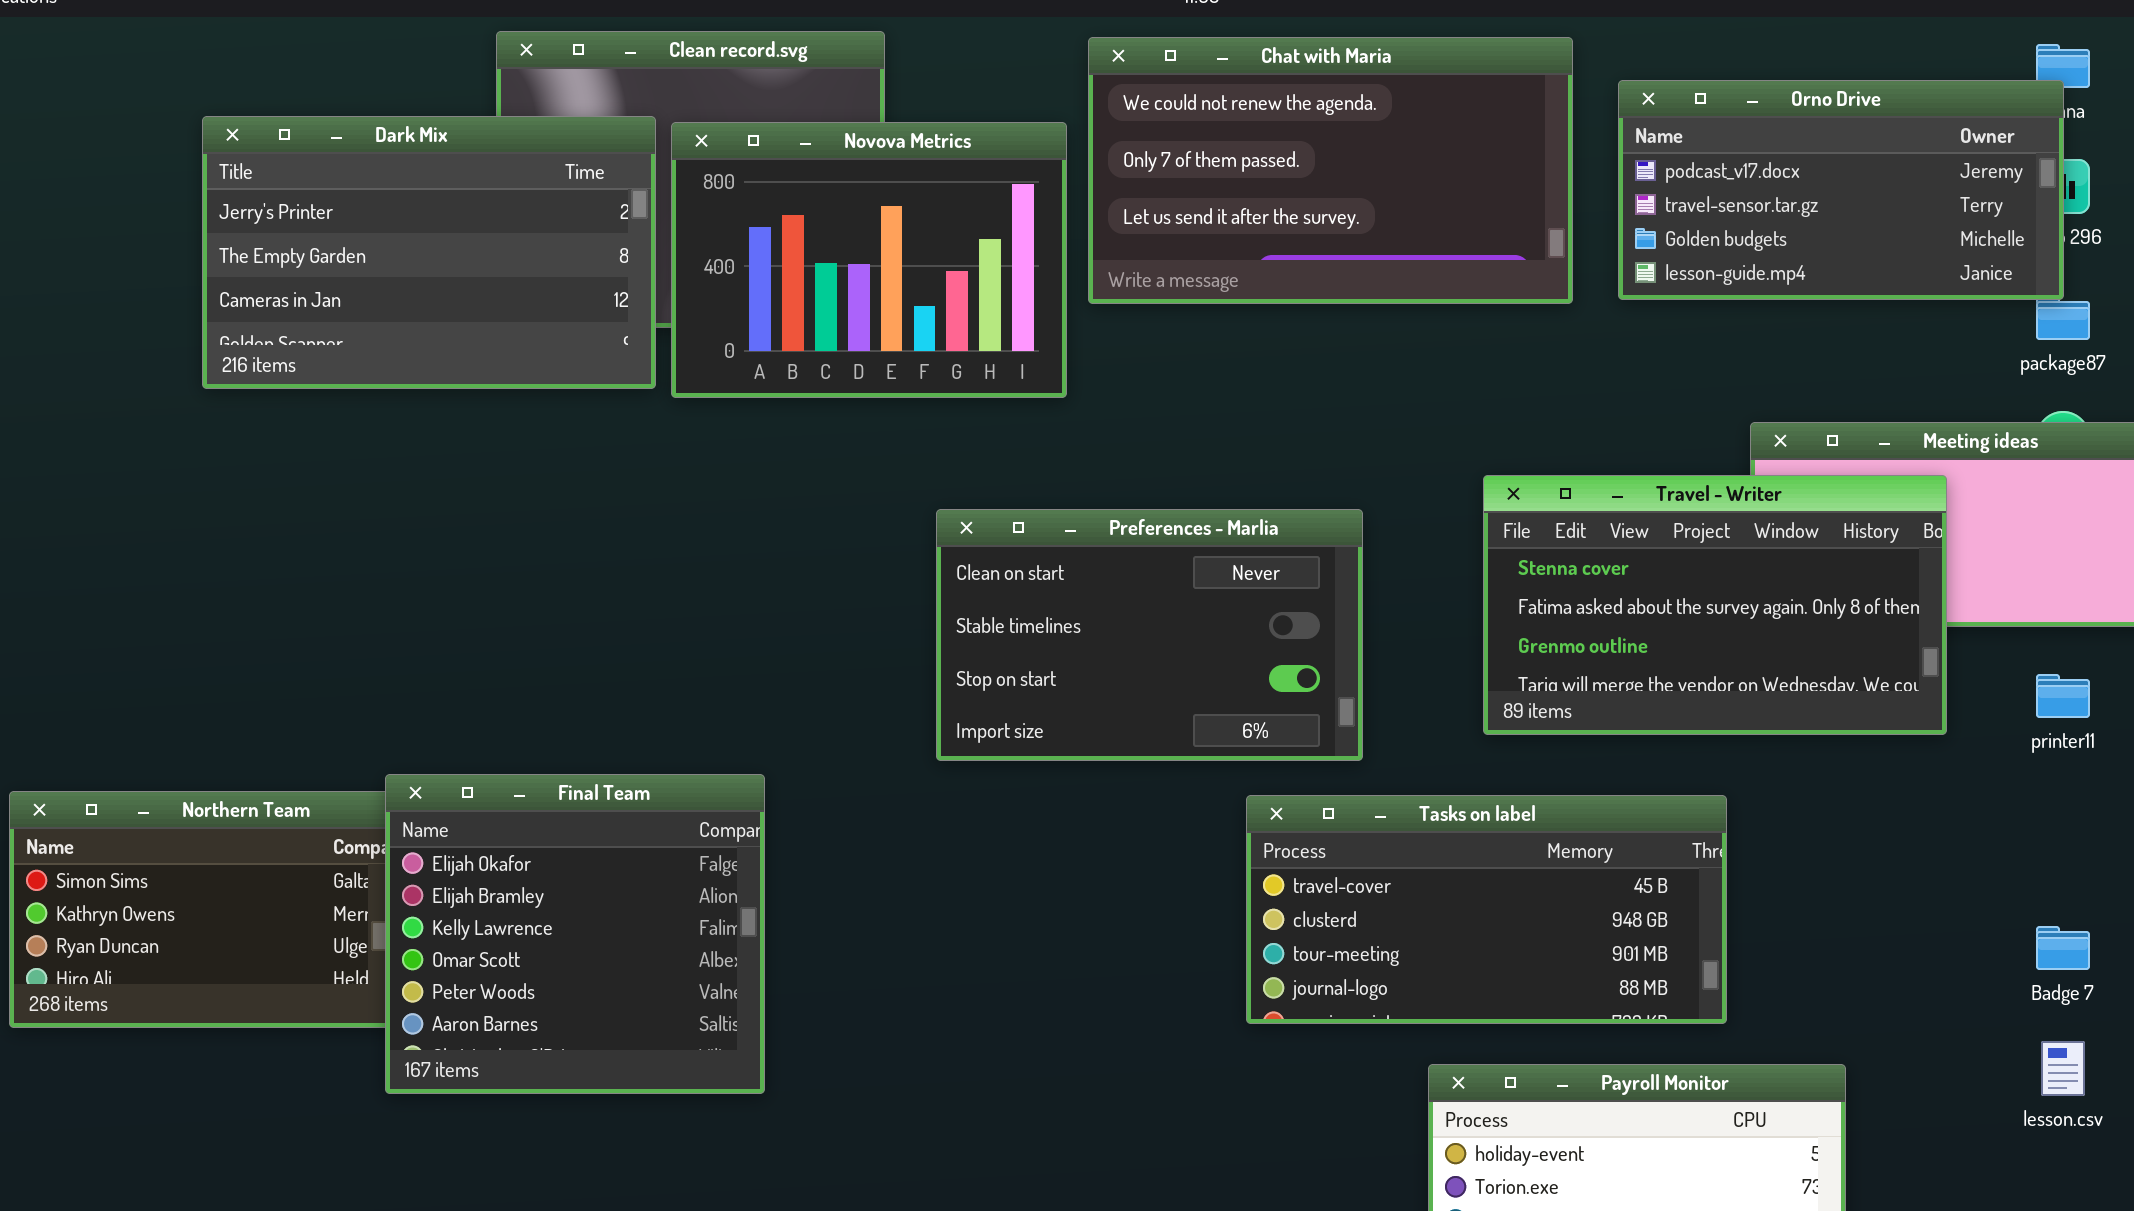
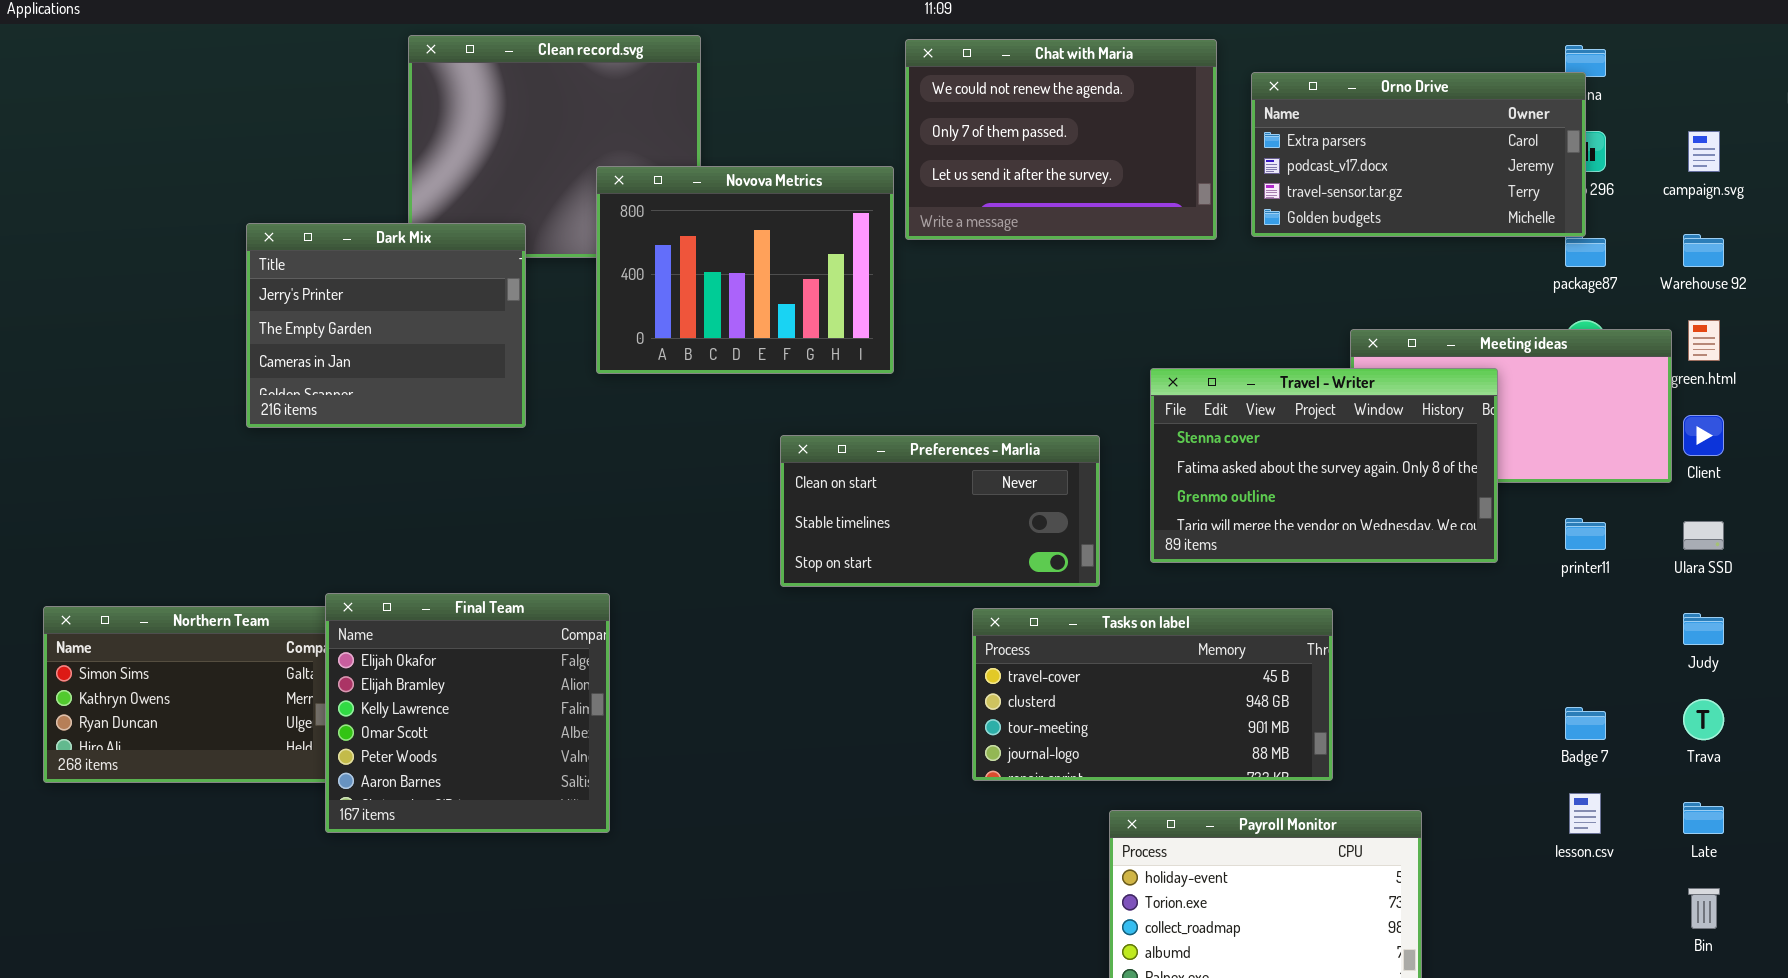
Chat with Maria: [1088,37,1573,304] -> [905,39,1217,240], resized
Orno Drive: [1618,80,2064,300] -> [1251,72,1586,237], scrolled up 1 row
Dark Mix: [202,116,656,389] -> [246,223,526,428], moved, resized
Novova Metrics: [671,122,1067,398] -> [596,166,894,374], moved
Preferences - Marlia: [936,509,1363,761] -> [780,435,1100,587], moved, resized

